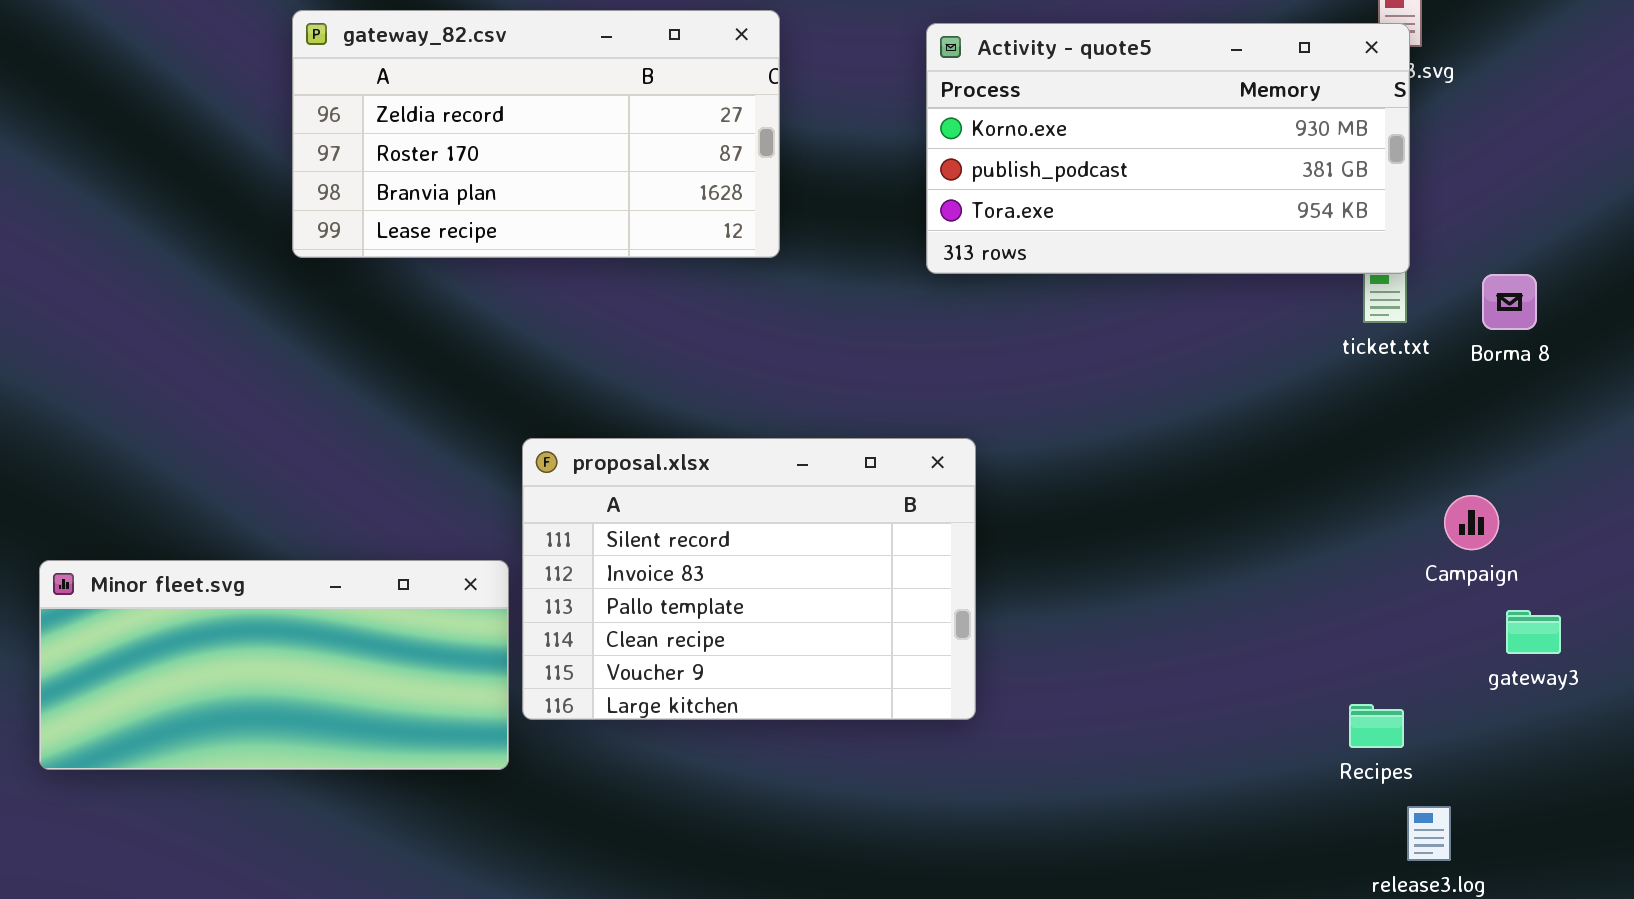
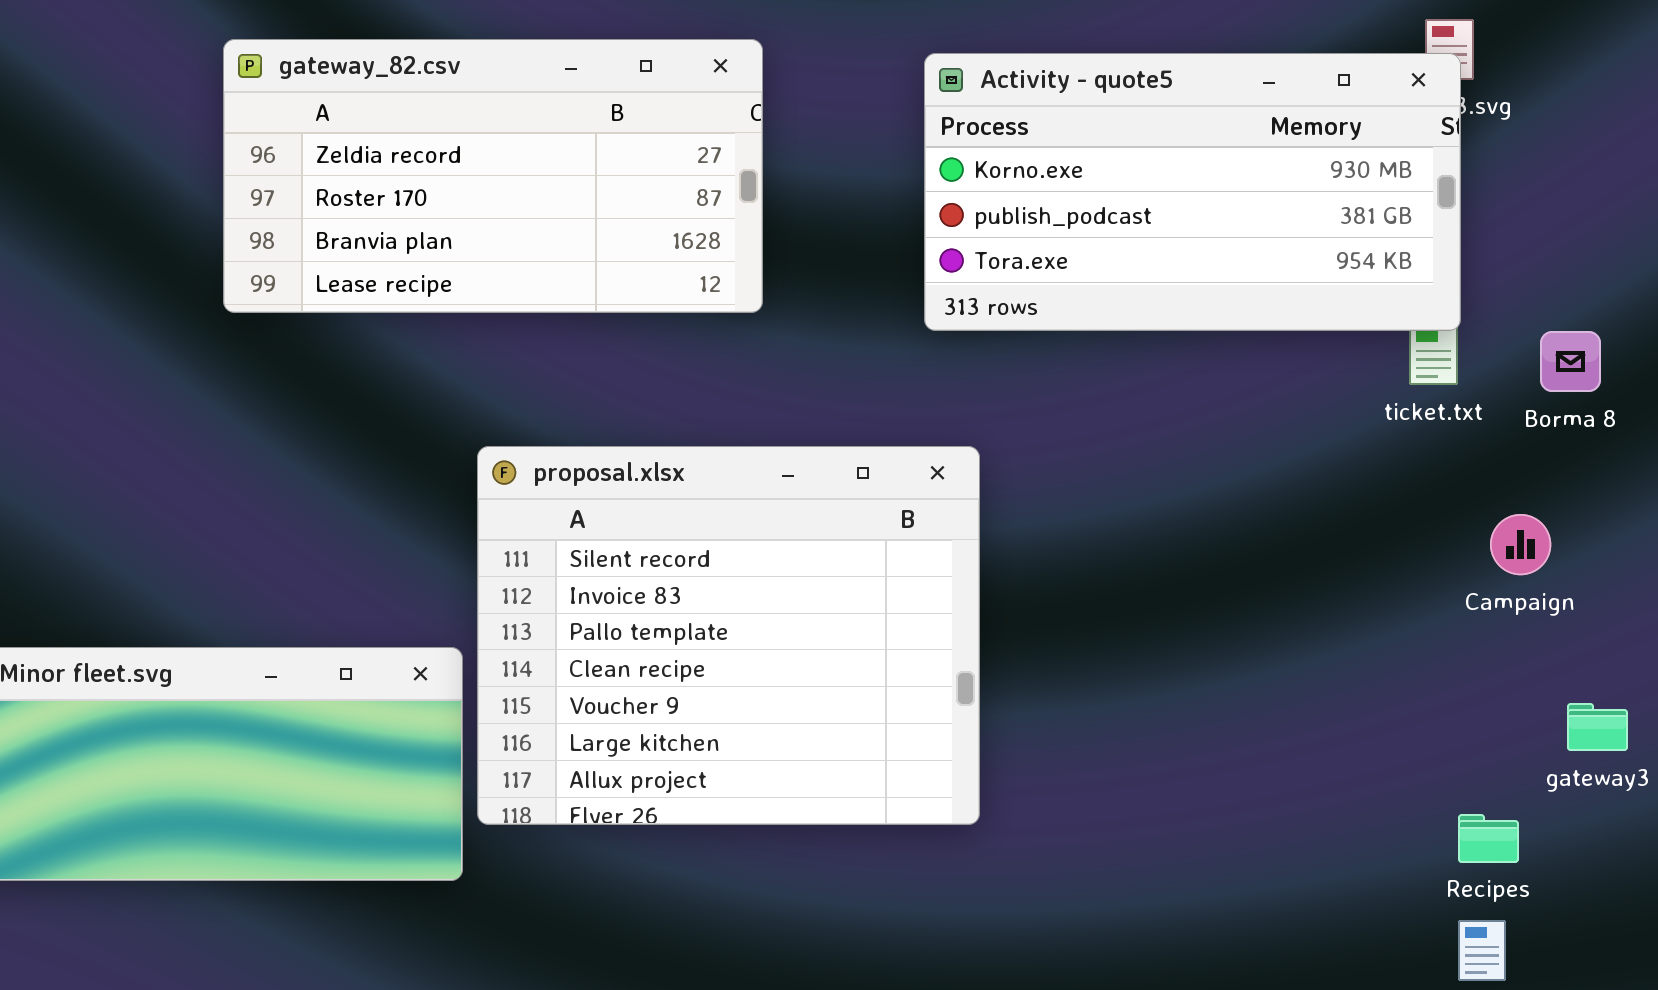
proposal.xlsx: [522,438,976,720] -> [477,446,980,825], resized
Campaign: [1444,495,1499,550] -> [1490,514,1551,575], moved
Recipes: [1349,704,1404,748] -> [1458,814,1519,863], moved

